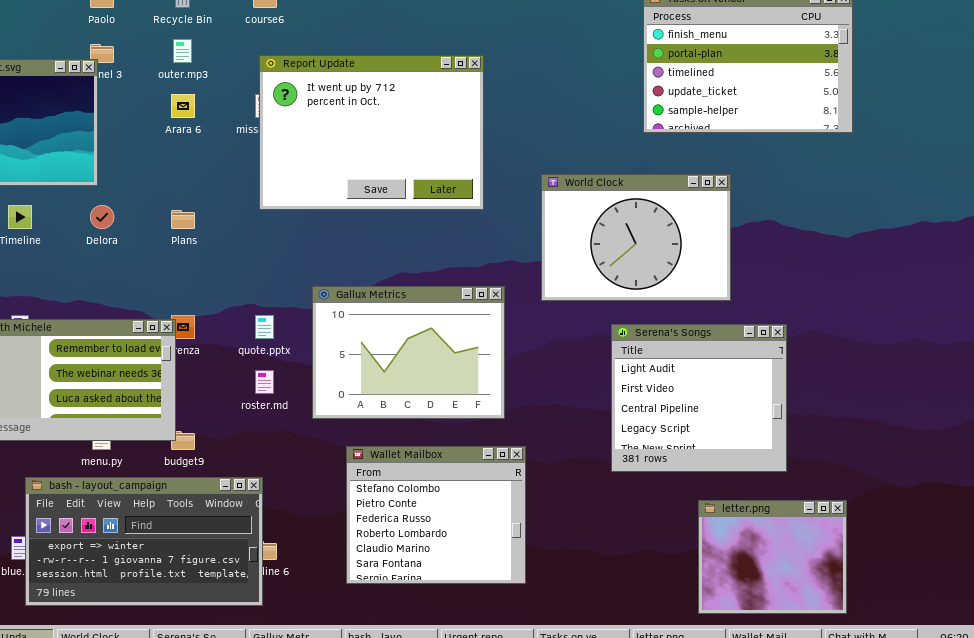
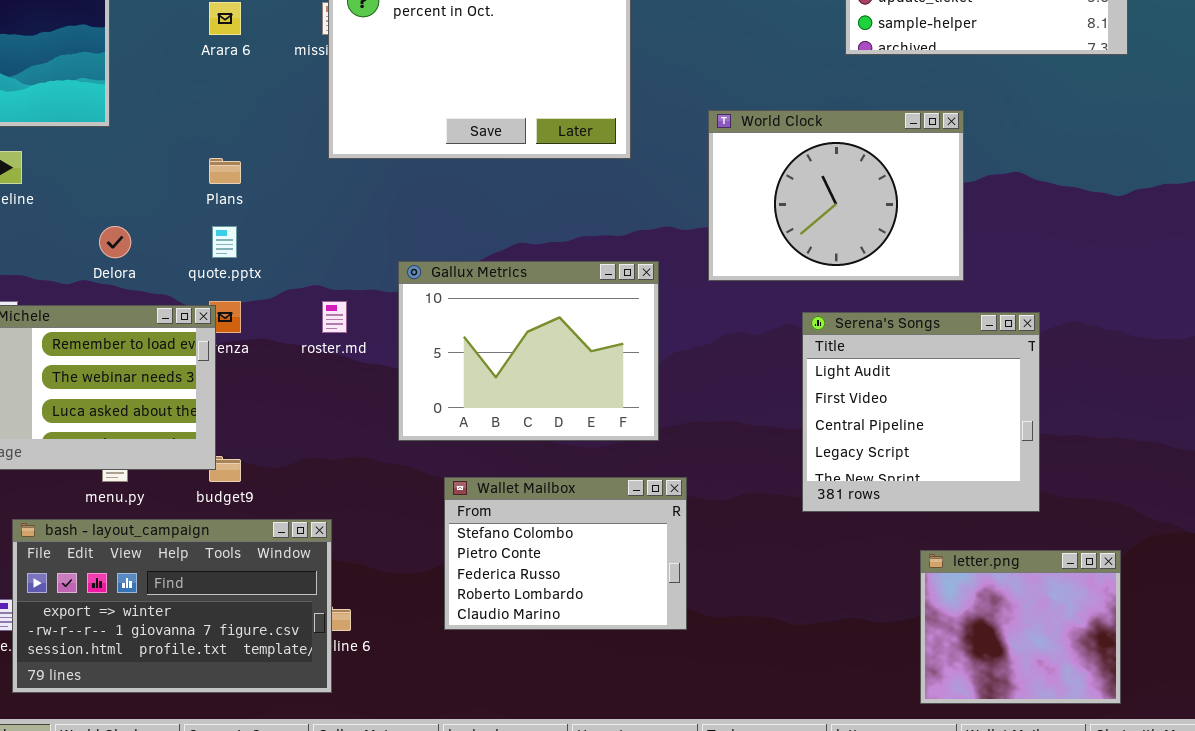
Delora: [90,205,114,229] -> [99,226,131,258], moved
quote.pptx: [255,315,274,339] -> [212,226,237,258], moved
roster.md: [255,370,274,394] -> [322,301,347,333], moved
Wallet Mailbox: [346,446,526,584] -> [444,477,687,630], resized

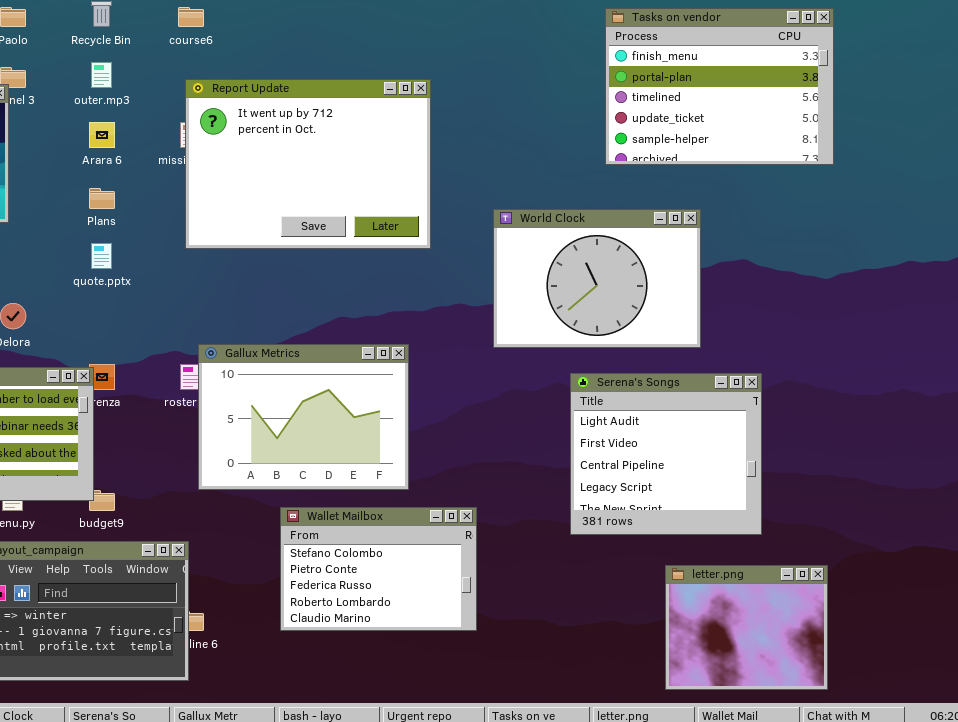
Plans: [209,158,241,184] -> [89,188,115,209], moved
quote.pptx: [212,226,237,258] -> [91,243,112,269], moved
Gallux Metrics: [398,261,659,441] -> [198,344,409,490], moved

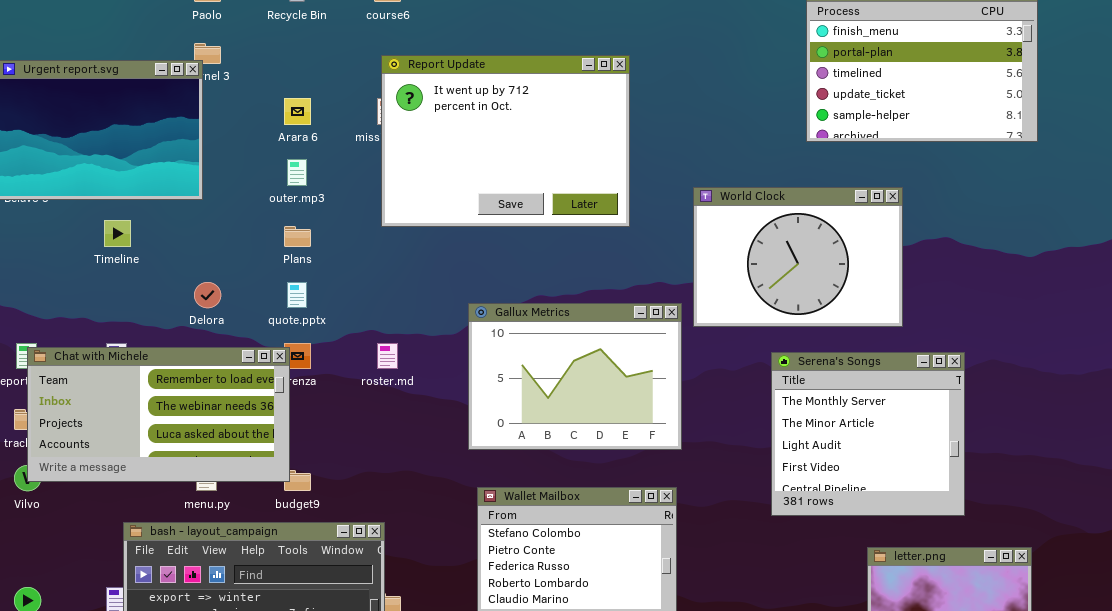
outer.mp3: [91,62,112,88] -> [287,159,307,186], moved
Plans: [89,188,115,209] -> [284,226,311,247], moved
quote.pptx: [91,243,112,269] -> [287,282,307,308], moved
Gallux Metrics: [198,344,409,490] -> [468,303,682,450], moved
Serena's Songs: [570,373,762,535] -> [771,352,965,516], scrolled up 2 rows

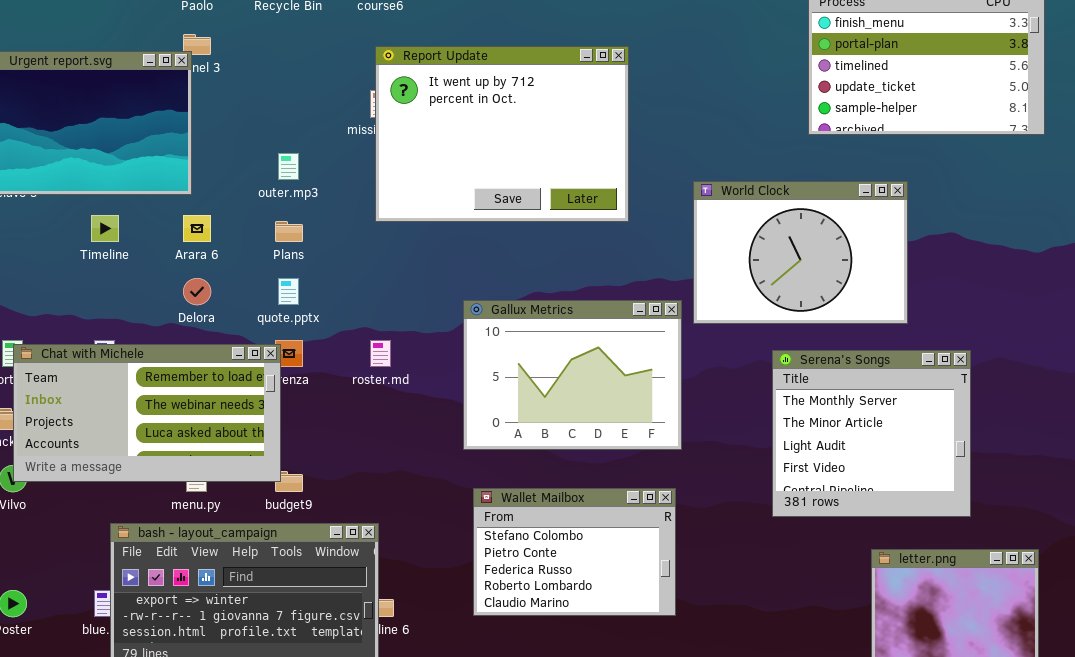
Arara 6: [284,98,311,125] -> [183,215,211,242], moved

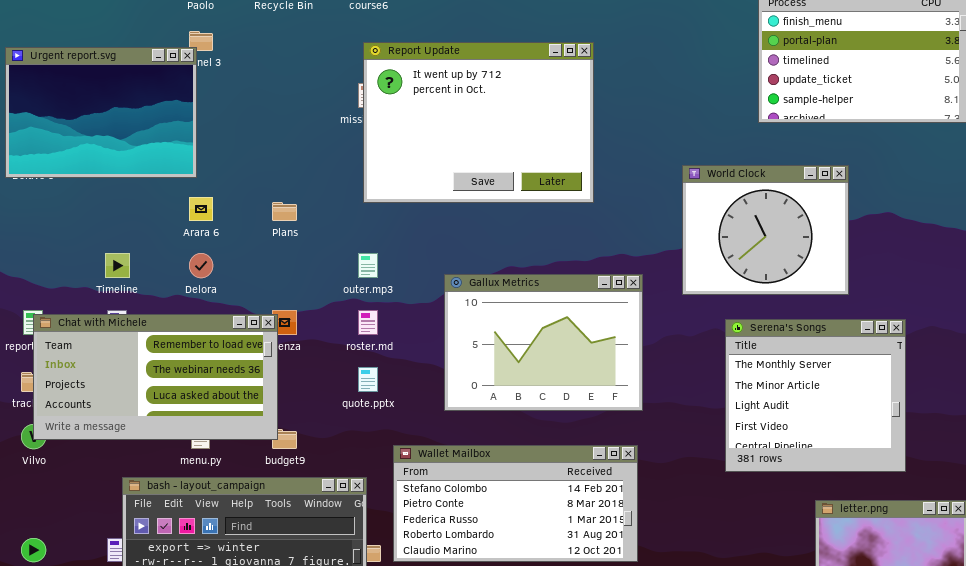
outer.mp3: [278,153,299,180] -> [358,253,378,278], moved
World Clock: [693,181,908,324] -> [682,165,849,295], resized
Timeline: [91,215,119,242] -> [105,253,130,278], moved
quote.pptx: [278,278,299,305] -> [358,367,378,392], moved
Wallet Mailbox: [473,488,676,616] -> [393,445,638,562], resized

